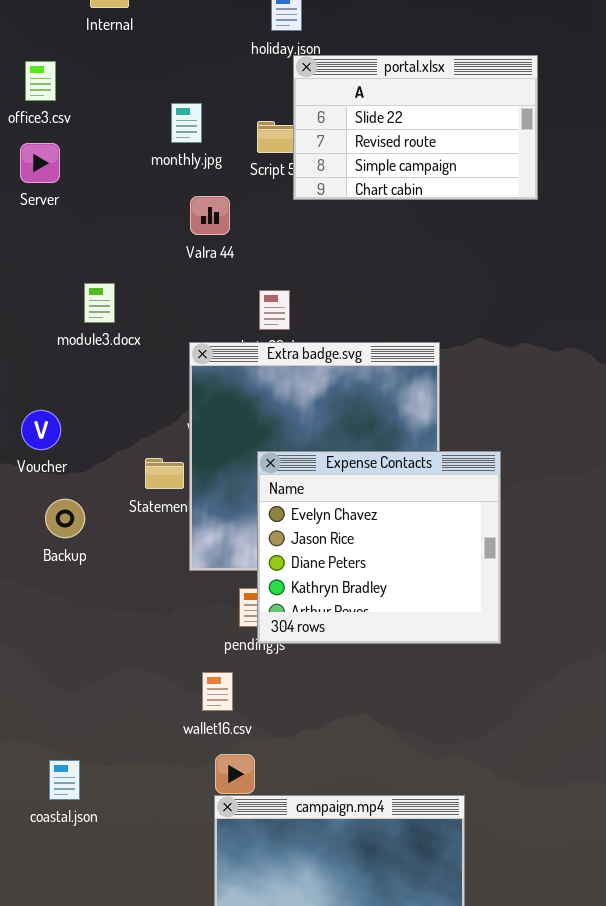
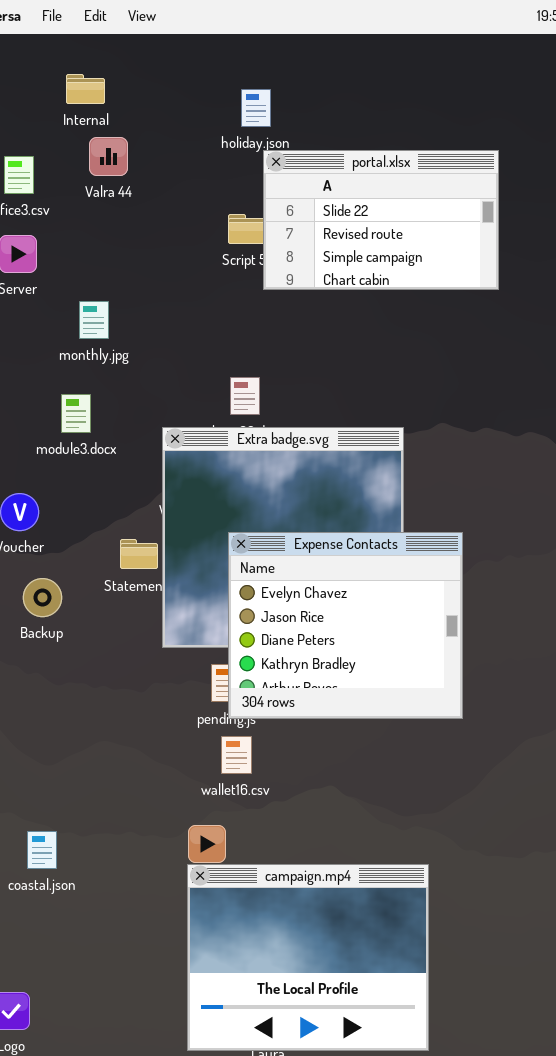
monthly.jpg: [171,103,202,143] -> [79,301,109,339], moved
Valra 44: [190,196,230,235] -> [89,137,128,176], moved
module3.docx: [84,283,115,323] -> [61,394,91,433], moved
wallet16.csv: [202,672,233,711] -> [221,736,252,774], moved

